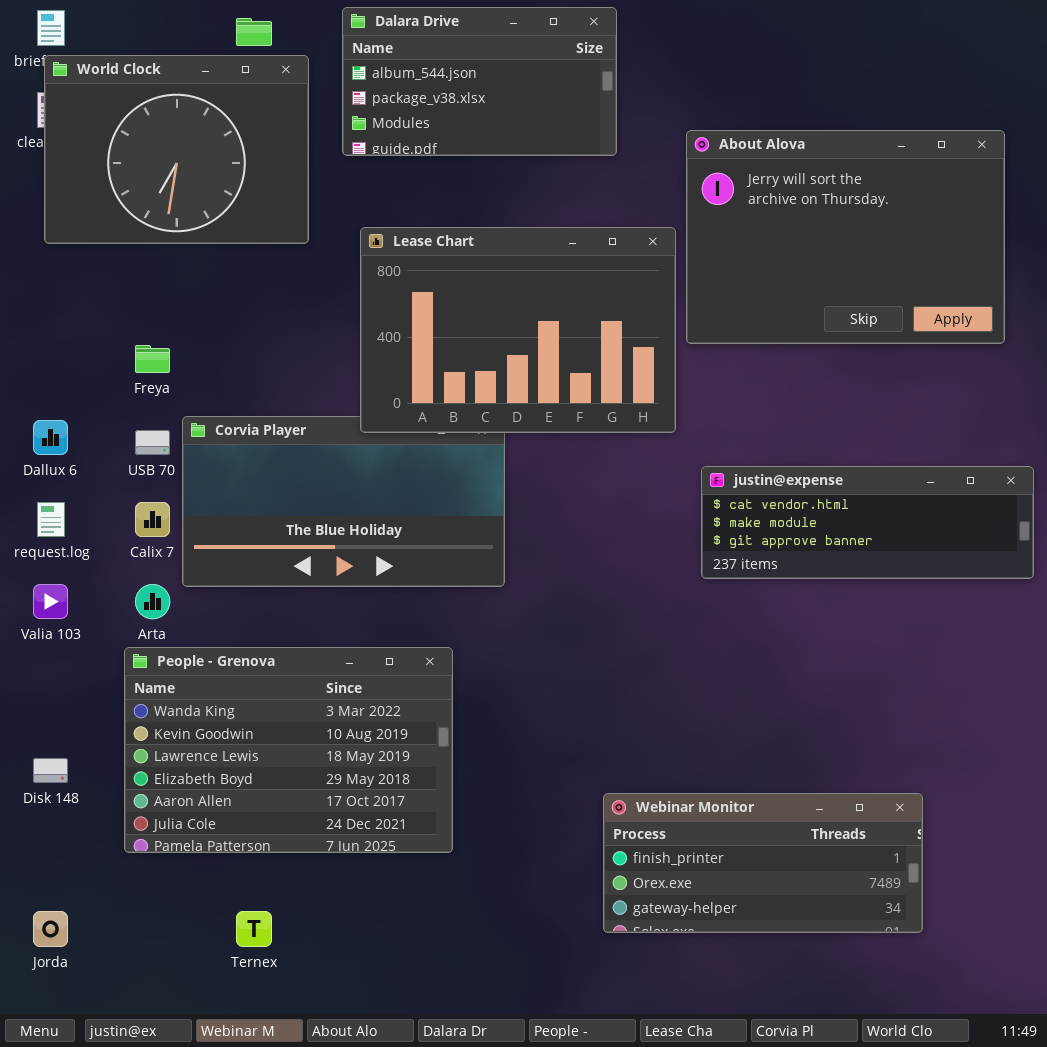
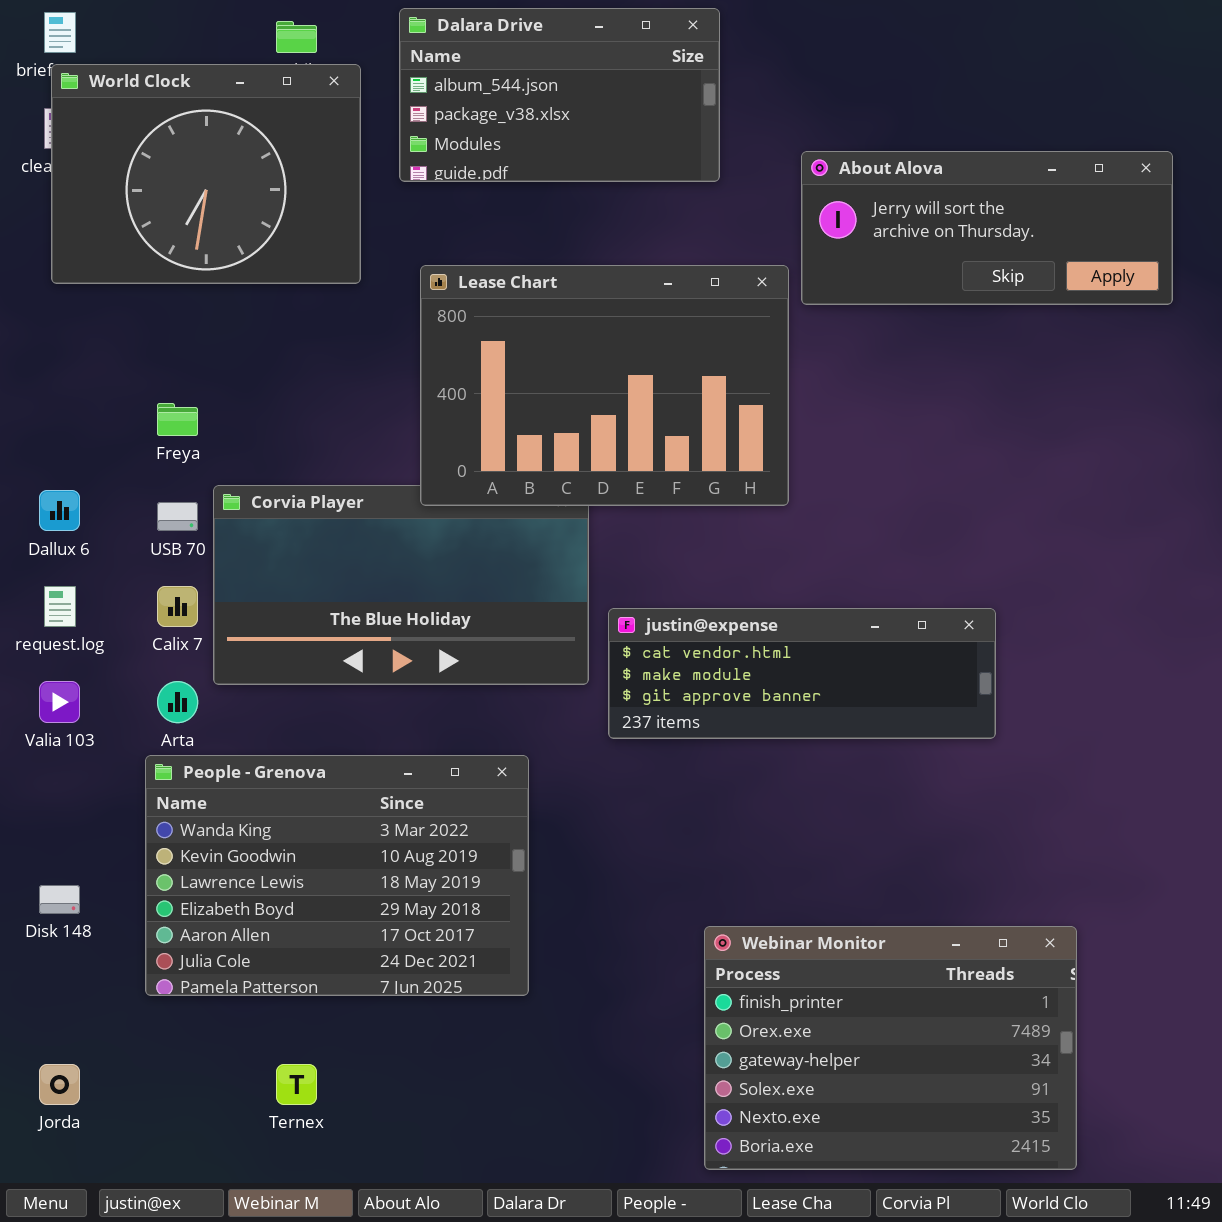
About Alova: [686,130,1005,344] -> [801,151,1173,305], resized
justin@expense: [701,466,1034,579] -> [608,608,996,739], moved
Webinar Monitor: [603,793,923,933] -> [704,926,1077,1170], resized

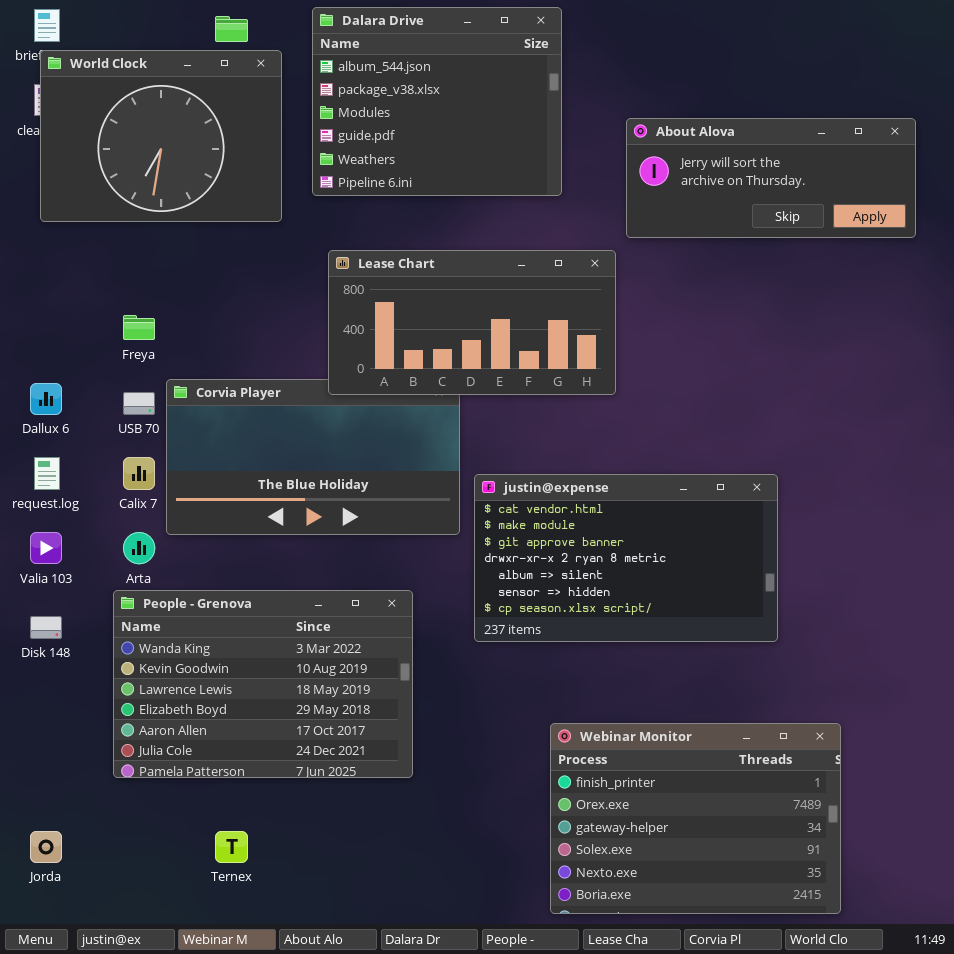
Dalara Drive: [399,8,720,182] -> [312,7,562,196], resized
Lease Chart: [420,265,789,506] -> [328,250,616,395], resized
justin@expense: [608,608,996,739] -> [474,474,778,642], resized
Disk 148: [39,885,80,914] -> [30,616,62,639], moved

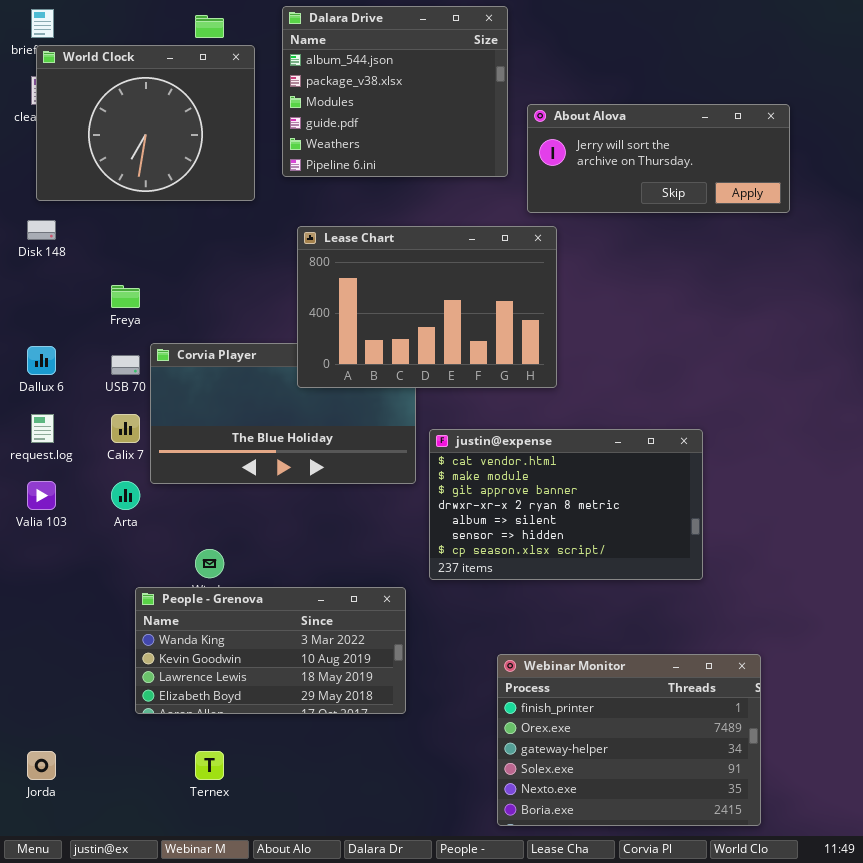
About Alova: [626,118,916,238] -> [527,104,790,213], moved
Lease Chart: [328,250,616,395] -> [297,226,557,388], resized
People - Grenova: [113,590,413,778] -> [135,587,406,714], moved, resized
Disk 148: [30,616,62,639] -> [27,220,56,240], moved

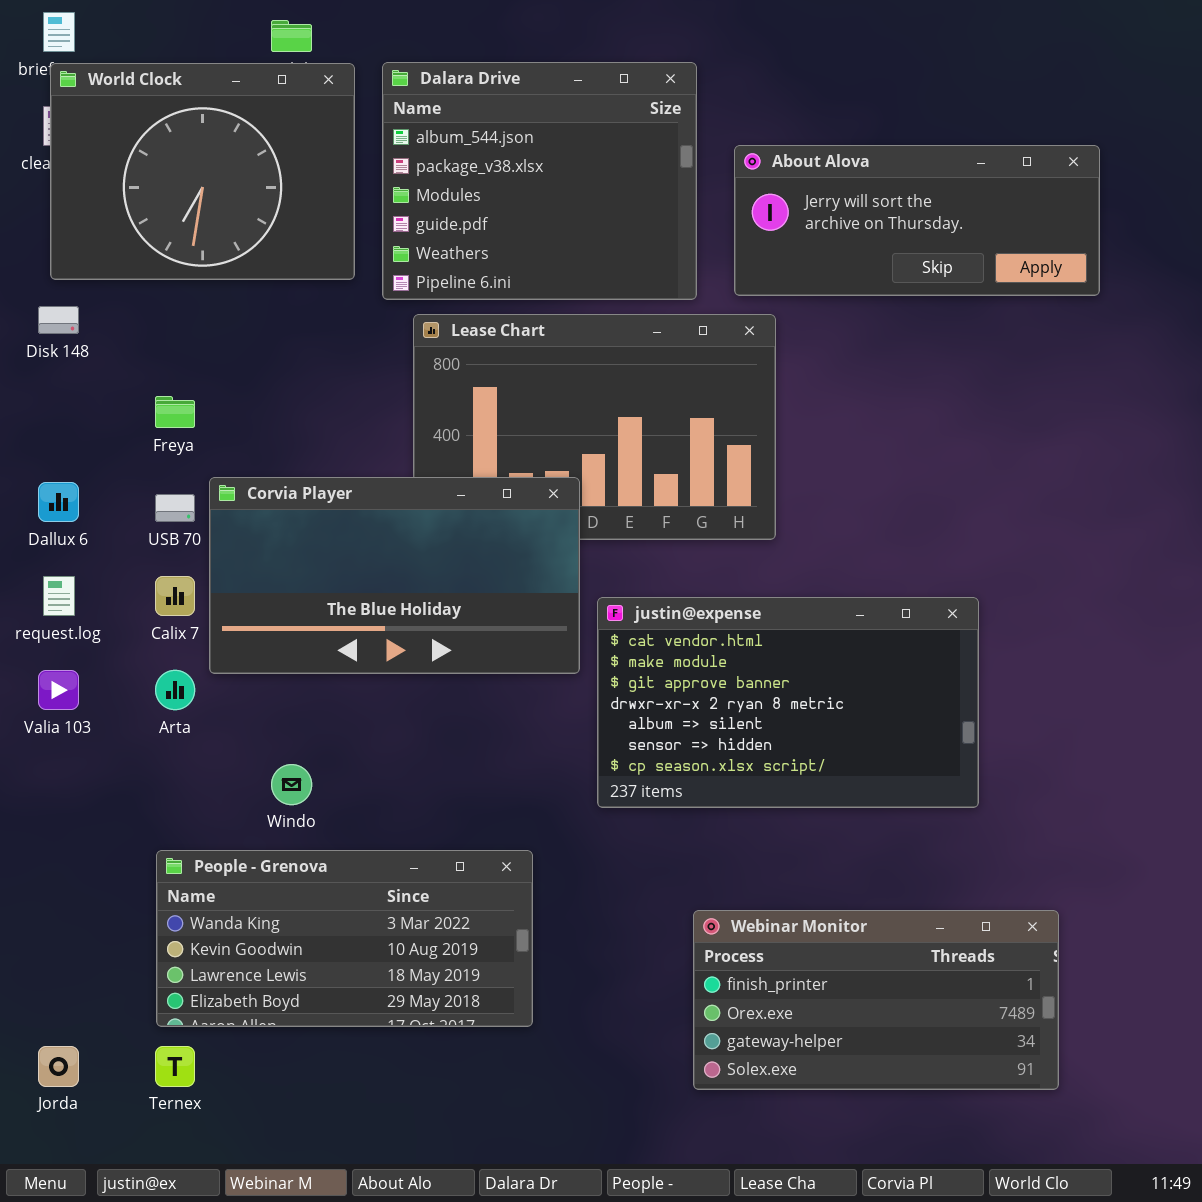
Dalara Drive: [282,6,508,177] -> [382,62,697,300], moved
Corvia Player: [150,343,416,484] -> [209,477,580,674], raised
People - Grenova: [135,587,406,714] -> [156,850,533,1027], moved
Webinar Monitor: [497,654,761,826] -> [693,910,1059,1090], resized
Ternex: [195,751,224,780] -> [155,1046,195,1087], moved

